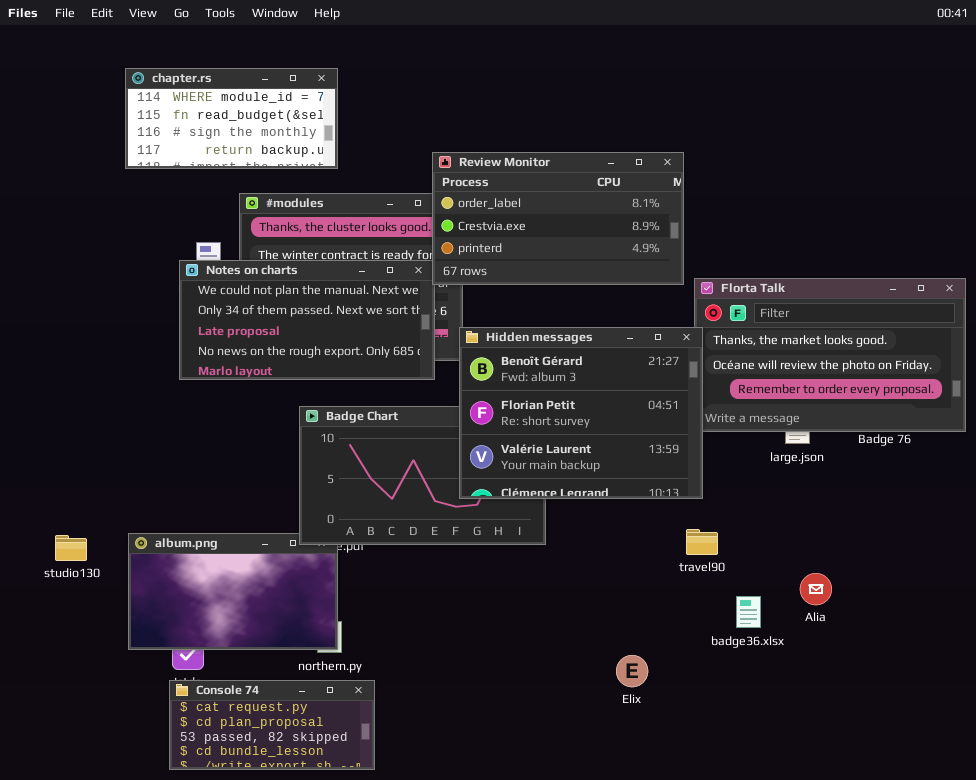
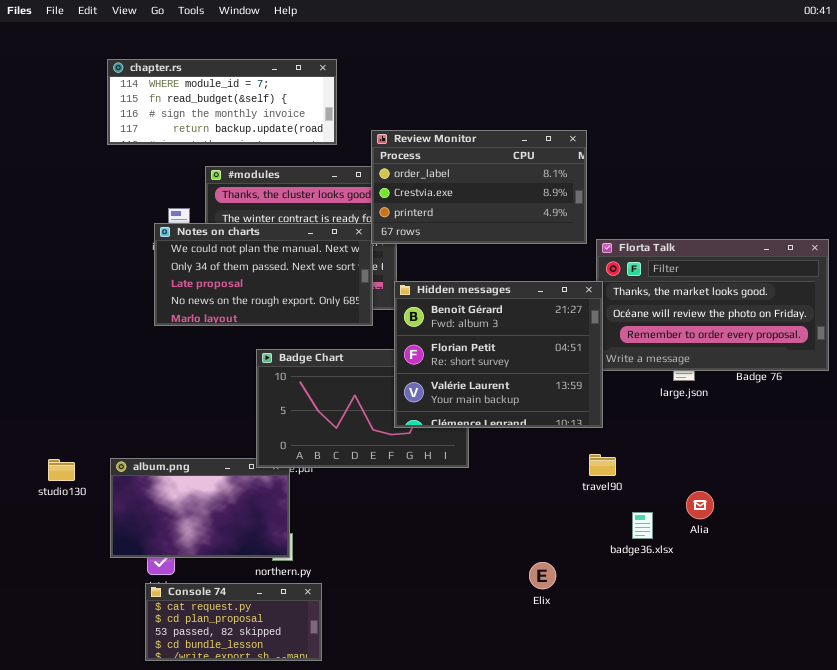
chapter.rs: [125,68,338,169] -> [107,59,337,145], resized

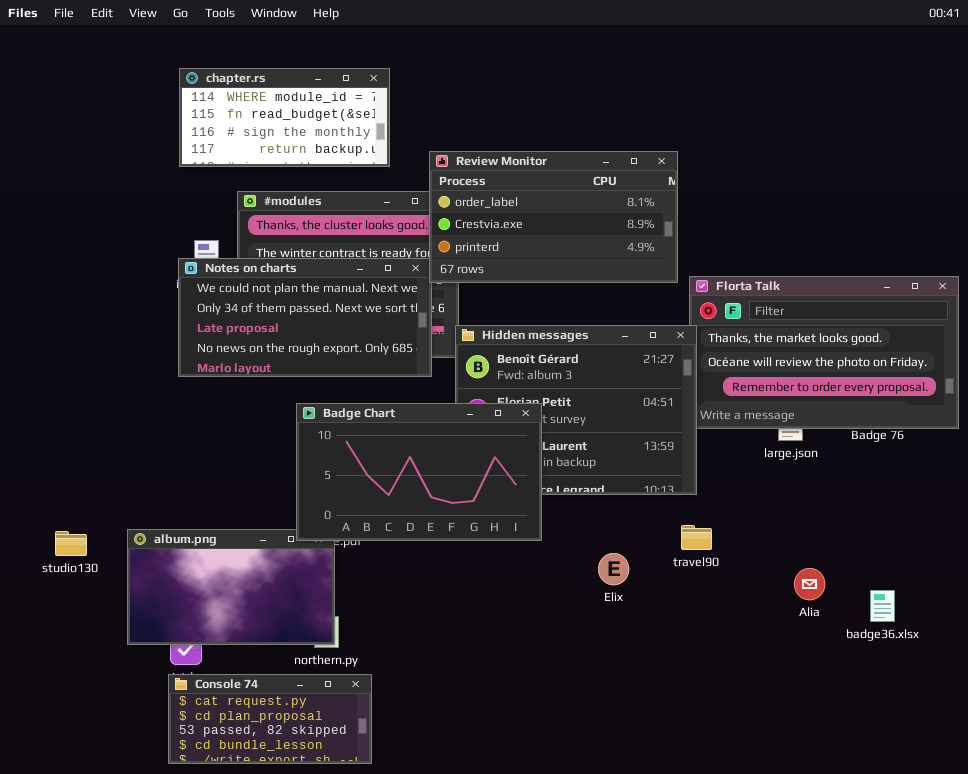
chapter.rs: [107,59,337,145] -> [179,68,390,167], resized
Badge Chart: [256,349,469,468] -> [296,403,542,541], raised
badge36.xlsx: [632,512,653,539] -> [870,590,895,622], moved
Elix: [529,562,556,589] -> [598,553,629,585], moved

